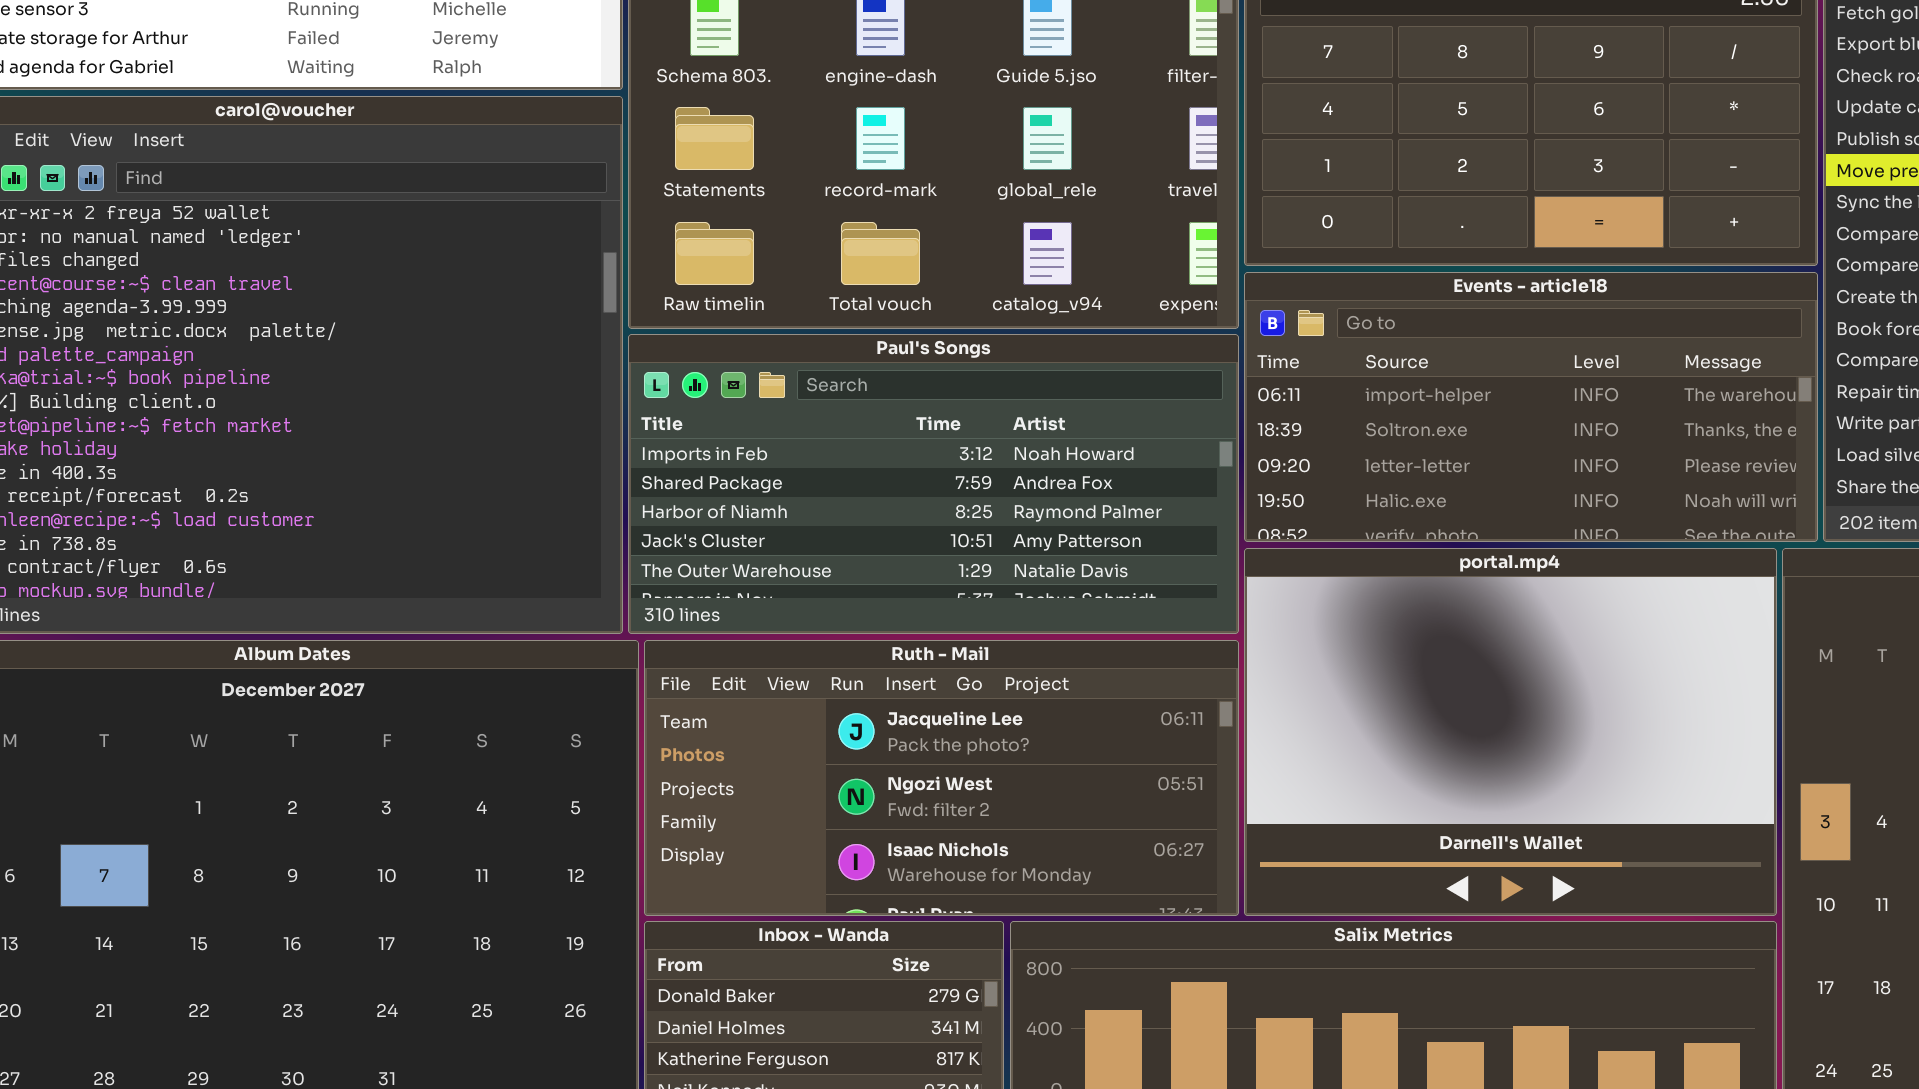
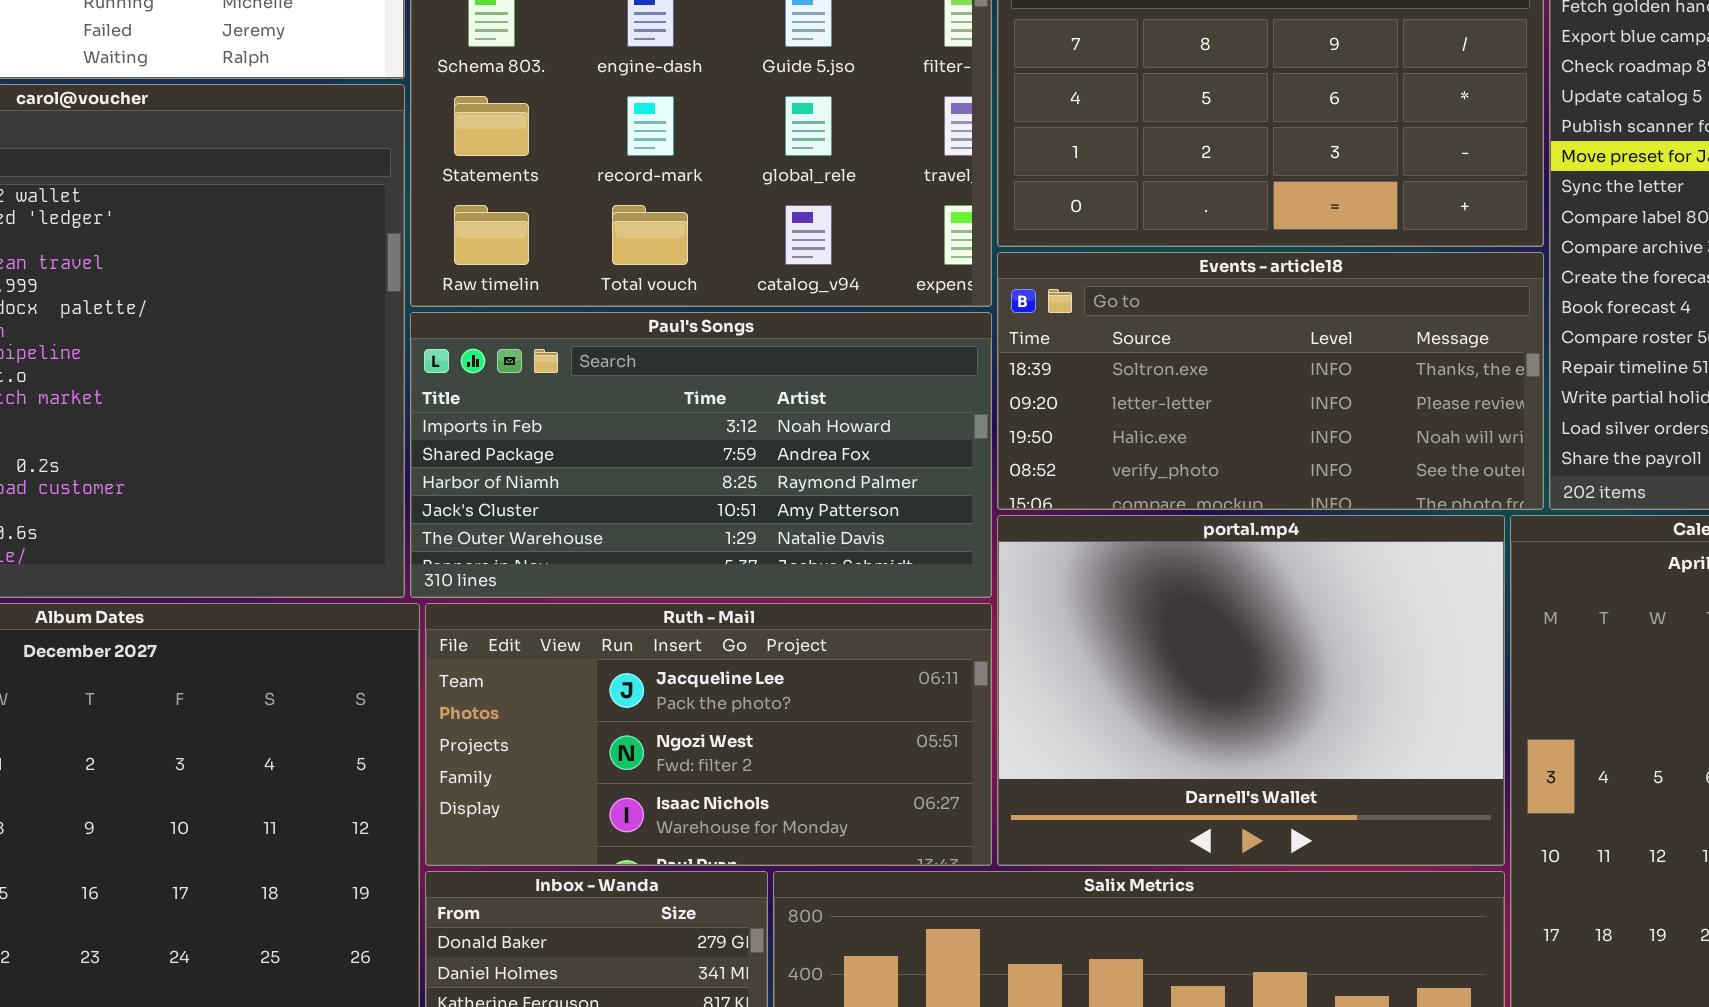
Events - article18: [1244,272,1818,542] -> [997,252,1544,510], scrolled down 1 row

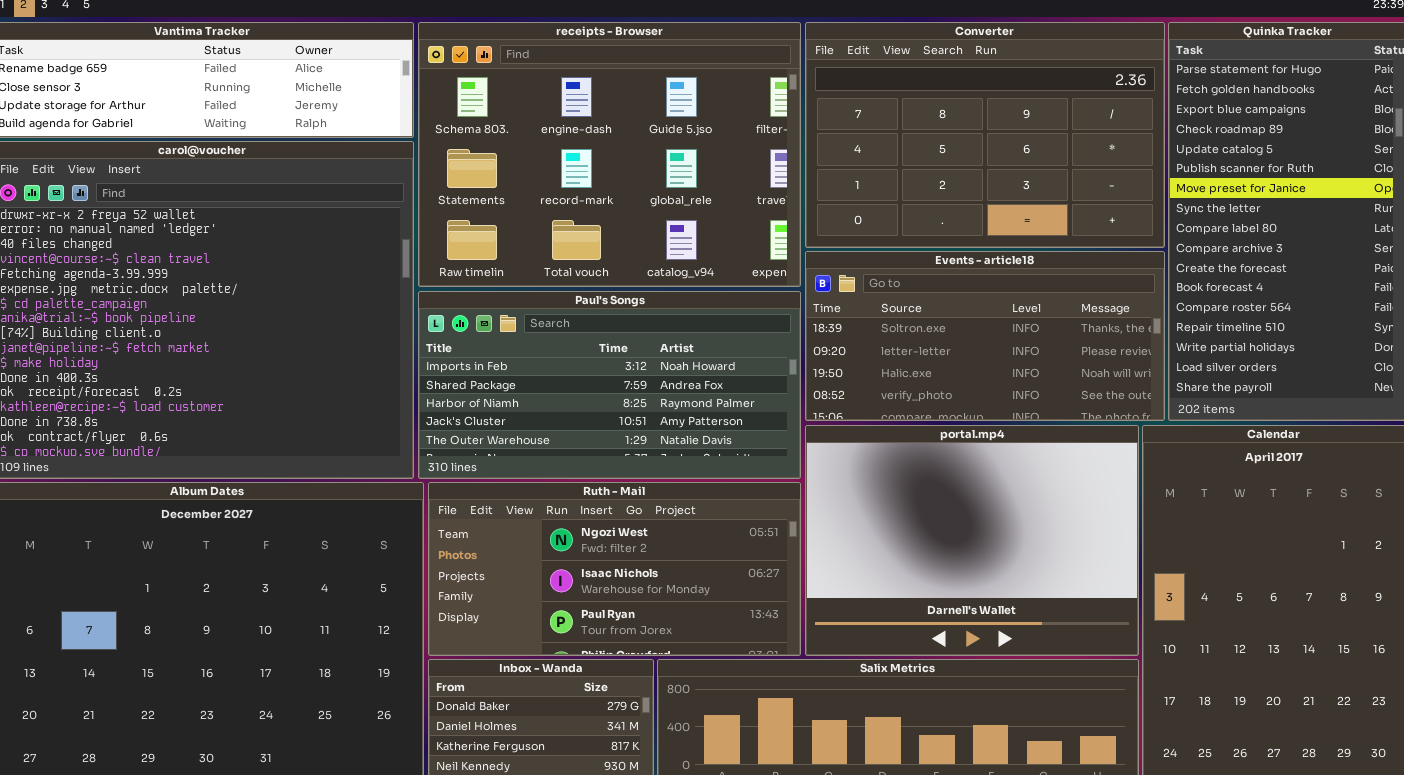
Ruth - Mail: [425,603,992,866] -> [428,482,801,656], scrolled down 1 row

